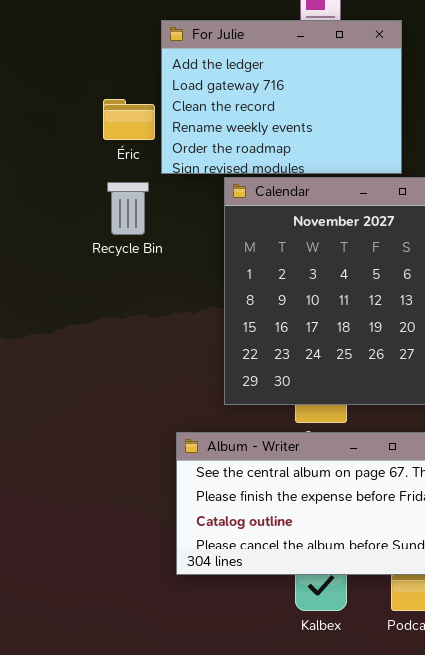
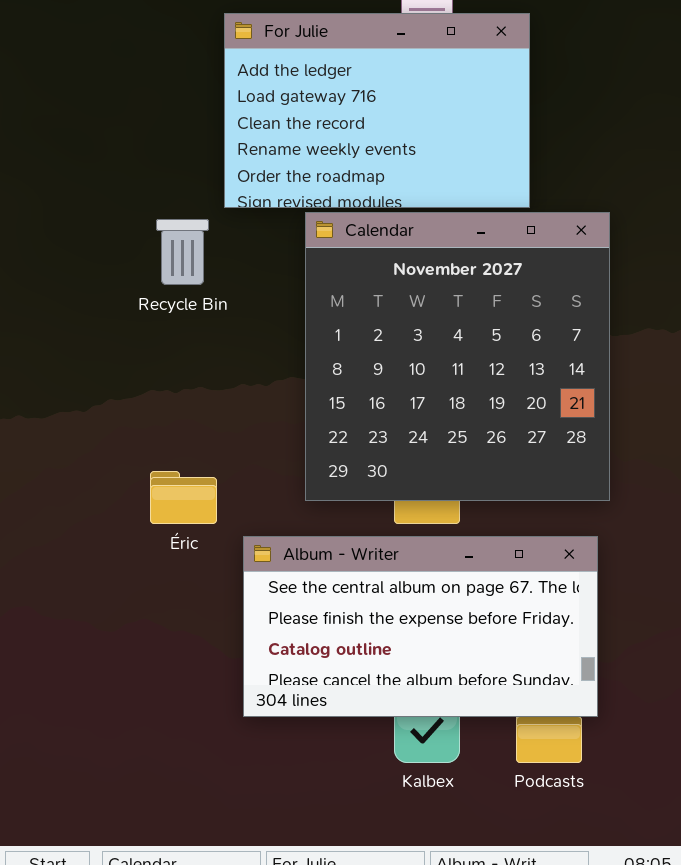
Éric: [103,99,155,140] -> [150,471,217,524], moved

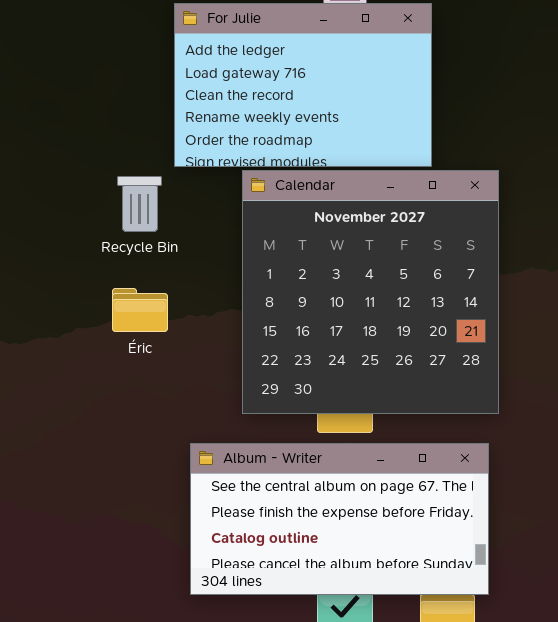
Éric: [150,471,217,524] -> [112,288,168,332], moved

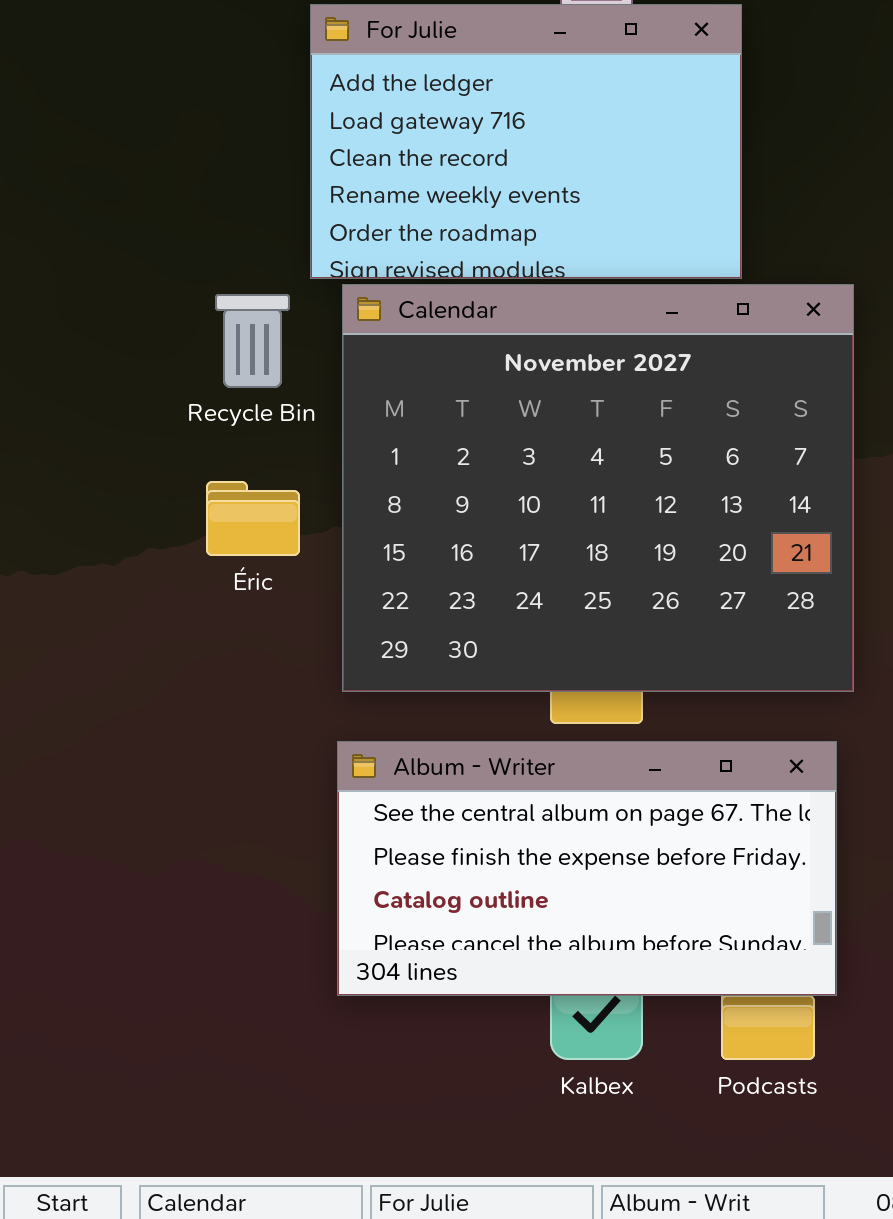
Calendar: [242,170,499,414] -> [342,284,854,692], resized

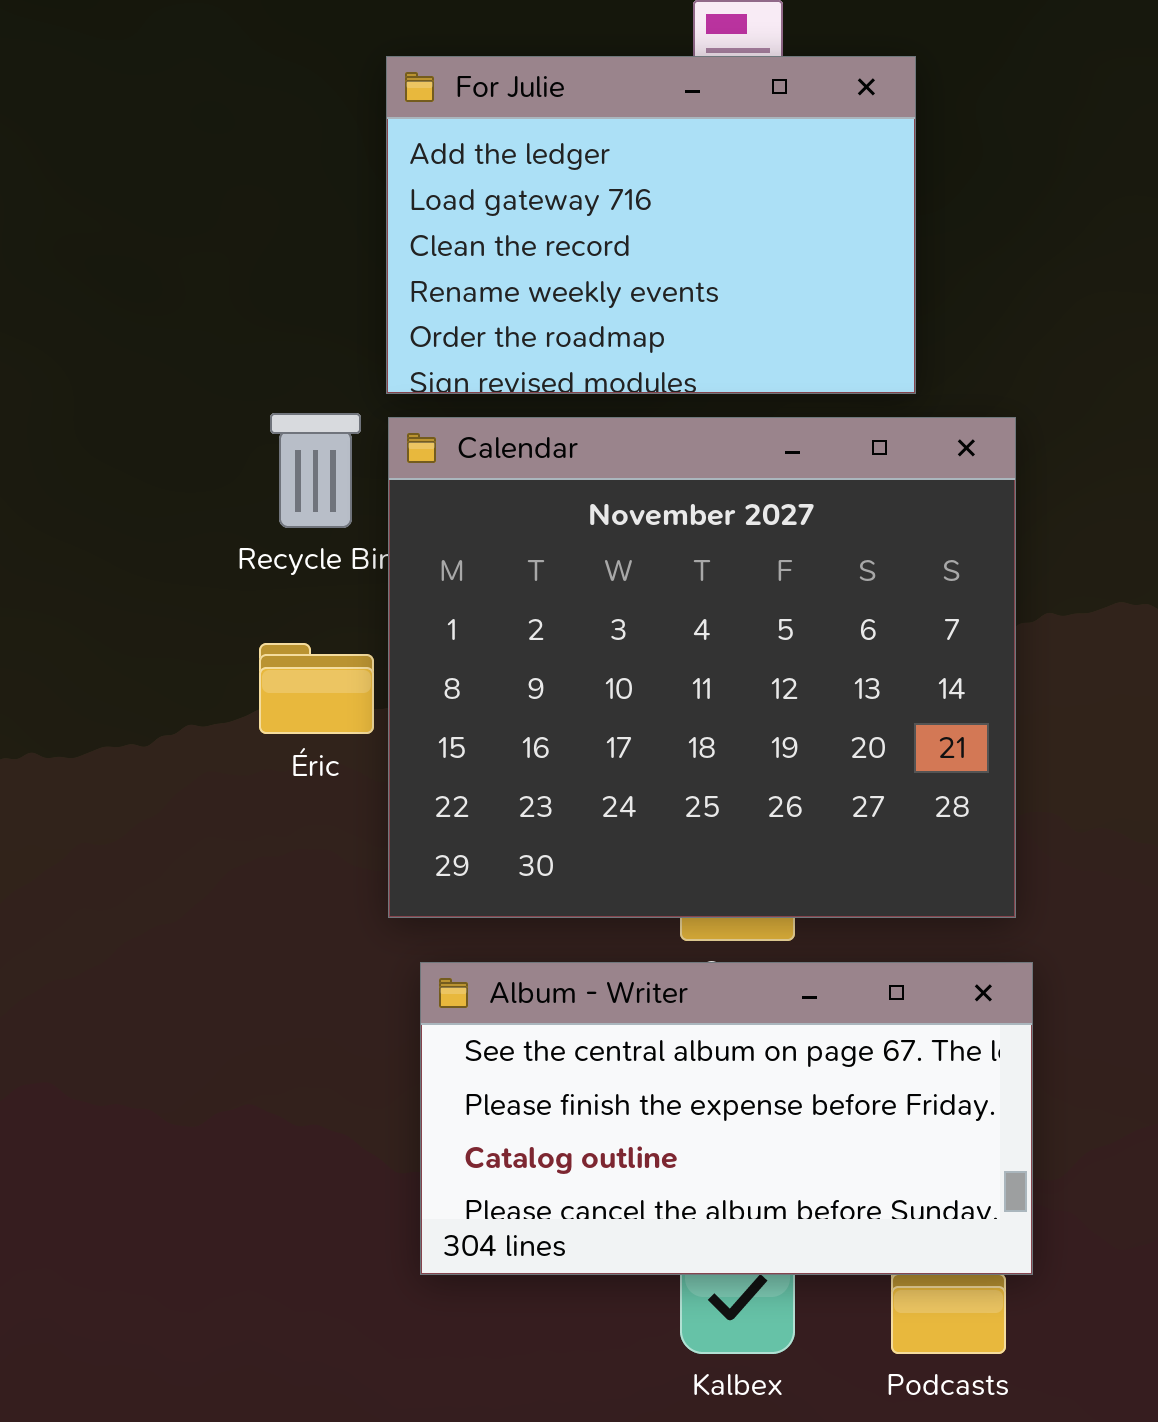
Calendar: [342,284,854,692] -> [388,417,1016,918], moved

